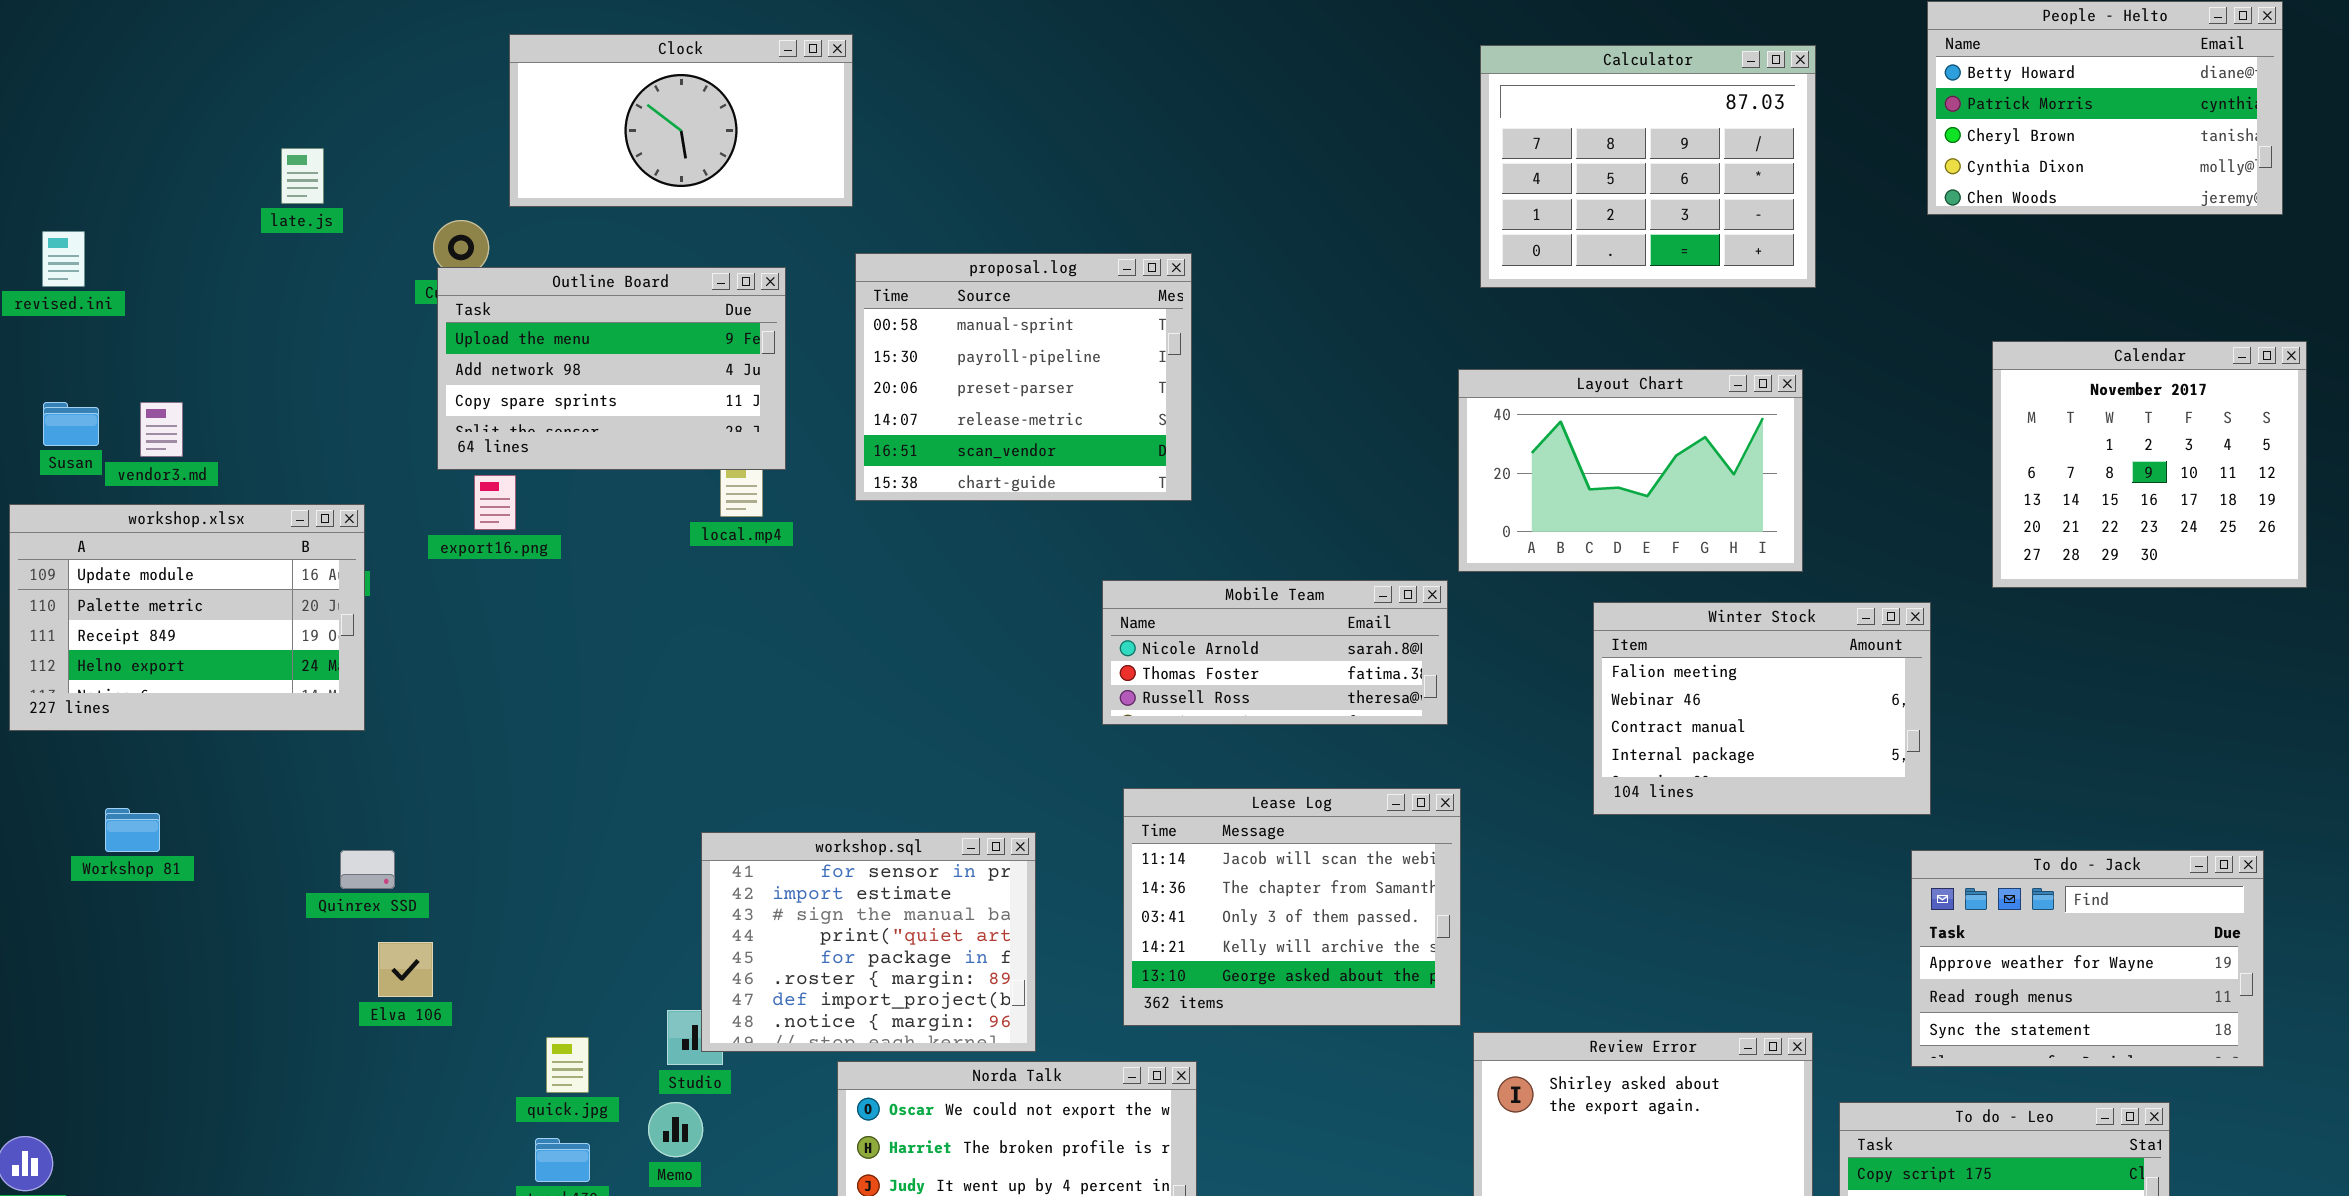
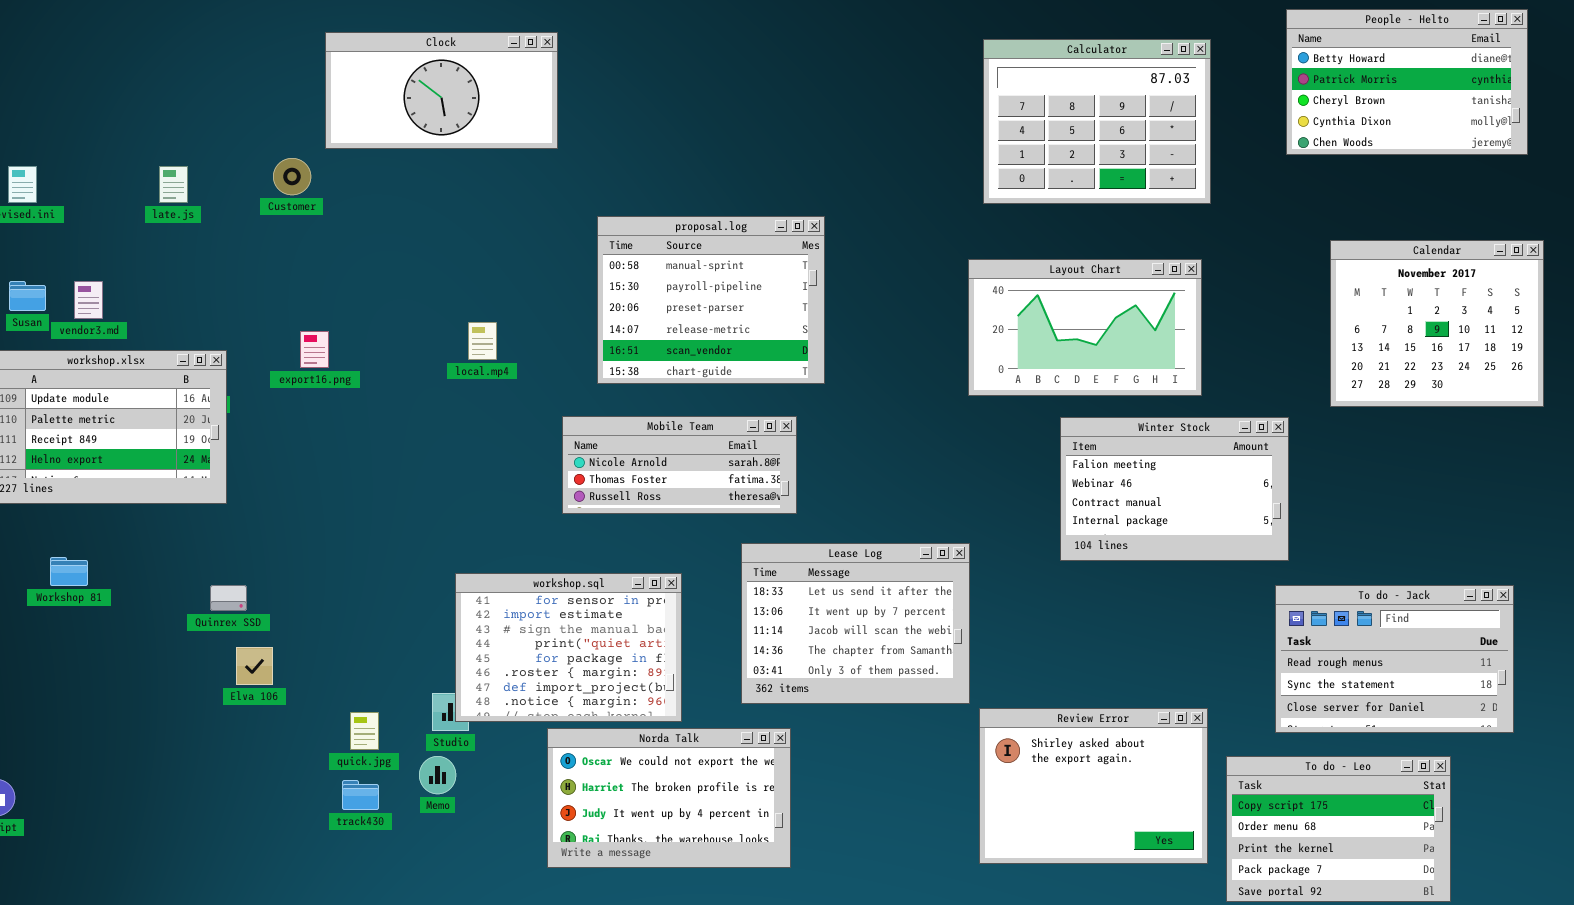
late.js: [281,148,324,204] -> [159,166,188,203], moved
proposal.log: [855,253,1192,501] -> [597,216,825,384], moved
Outline Board: [437,267,786,470] -> none, closed
Mobile Team: [1102,580,1448,725] -> [562,416,797,514], moved
Lease Log: [1123,788,1461,1026] -> [741,543,970,704], scrolled up 2 rows
To do - Jack: [1911,850,2264,1067] -> [1275,585,1514,733], scrolled down 1 row

